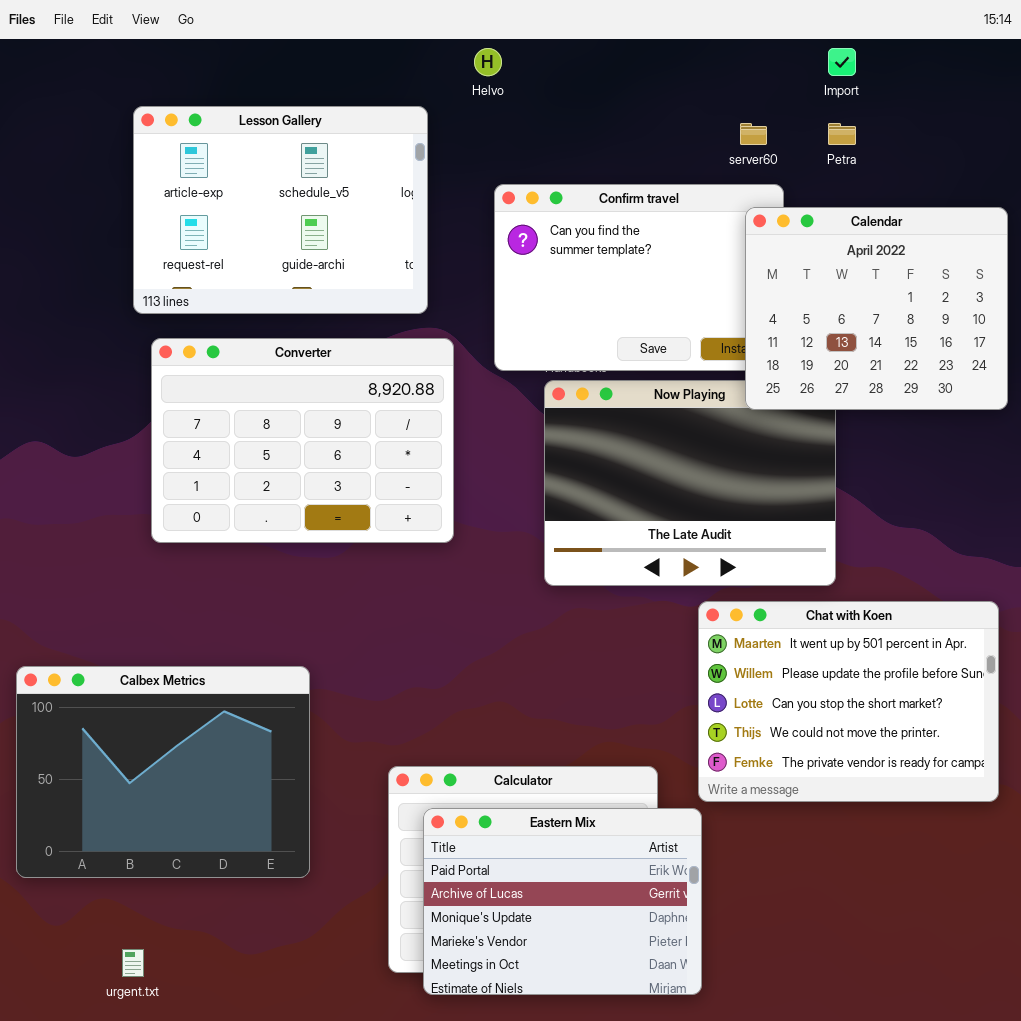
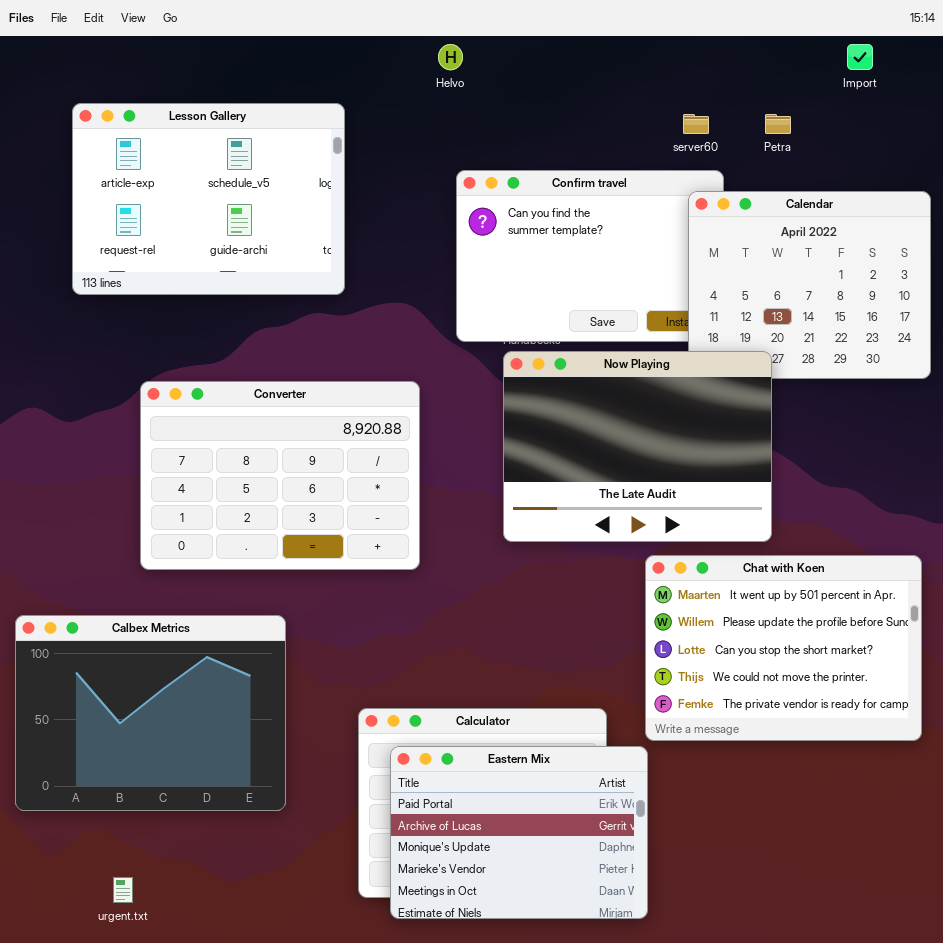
Import: [828,48,856,76] -> [847,44,873,70], moved
Lesson Gallery: [133,106,428,314] -> [72,103,345,295], moved
Converter: [151,338,454,543] -> [140,381,420,570], moved
Now Playing: [544,380,836,586] -> [503,351,772,542], raised

